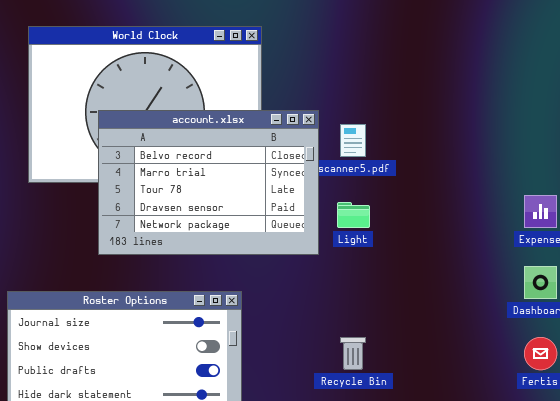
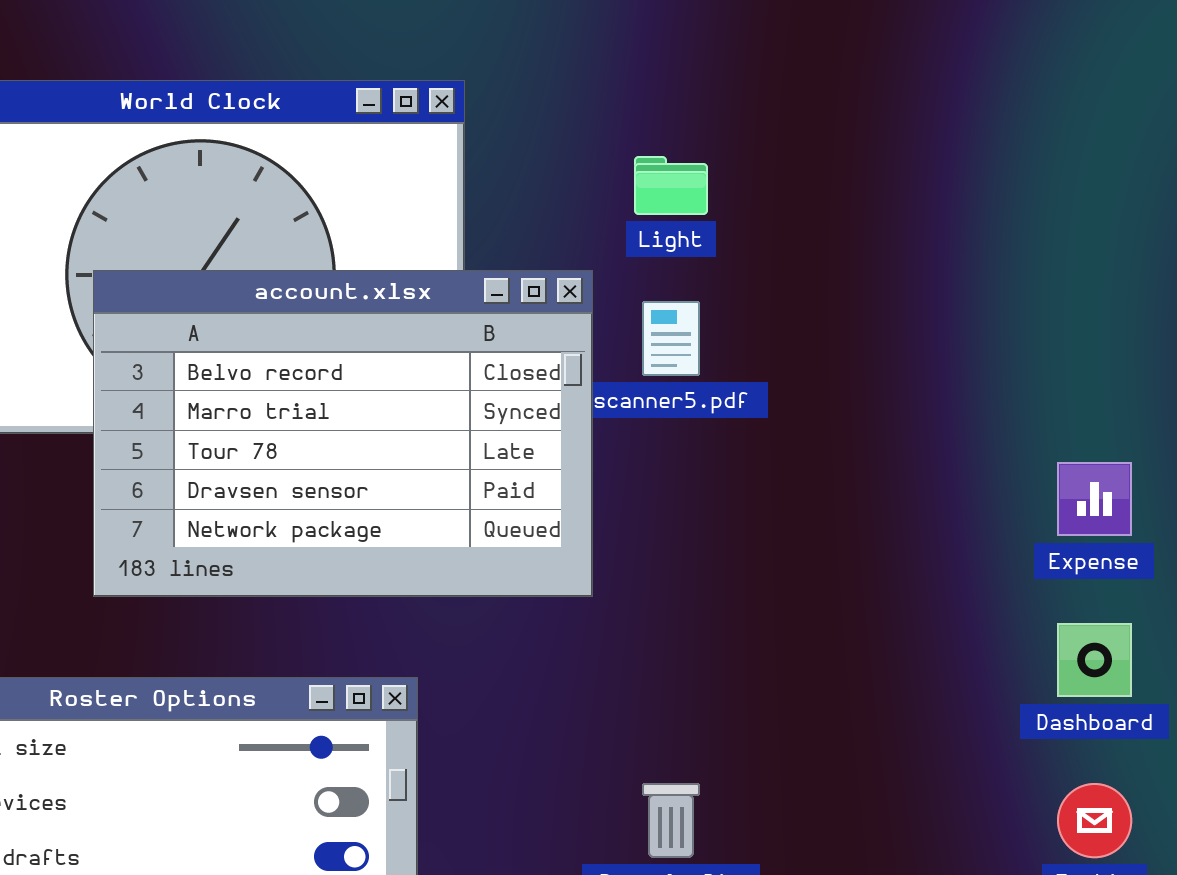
Light: [337,202,370,228] -> [634,156,708,215], moved

